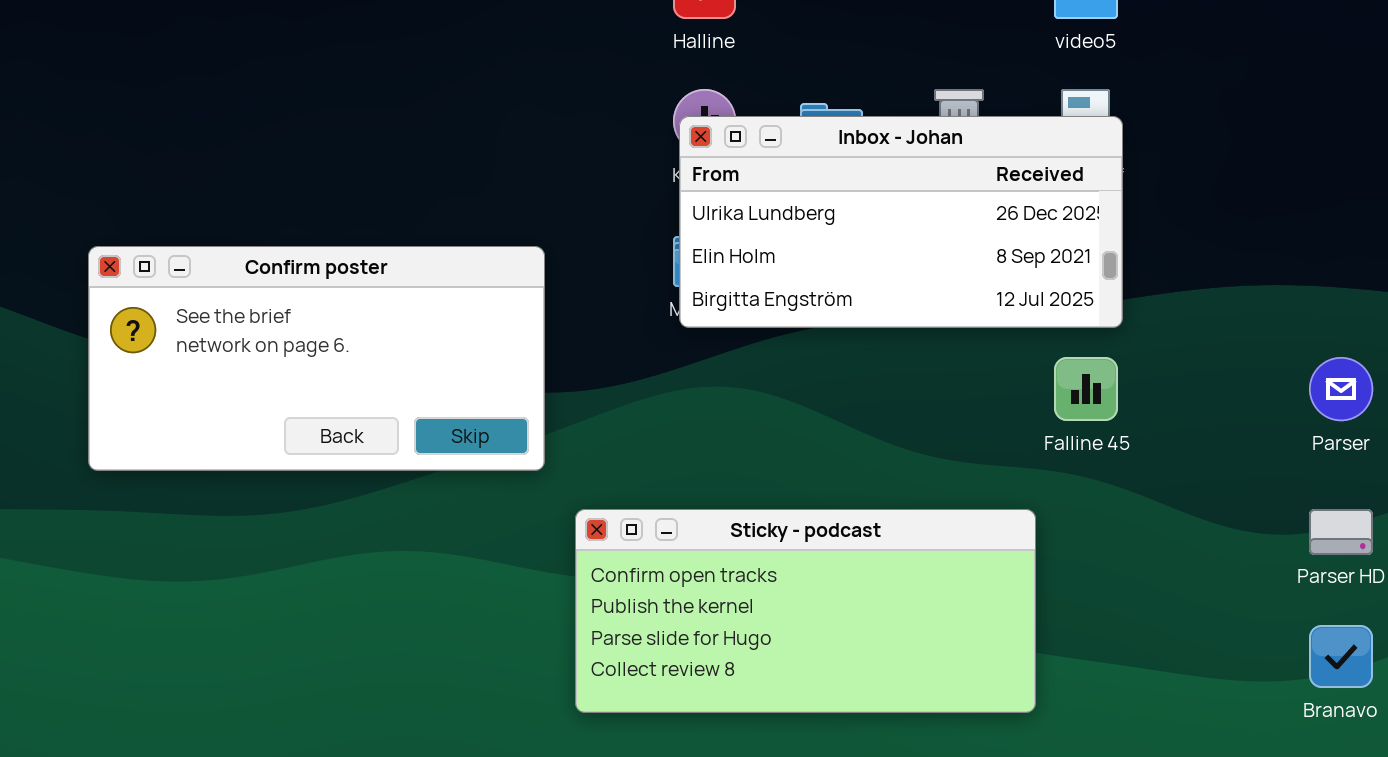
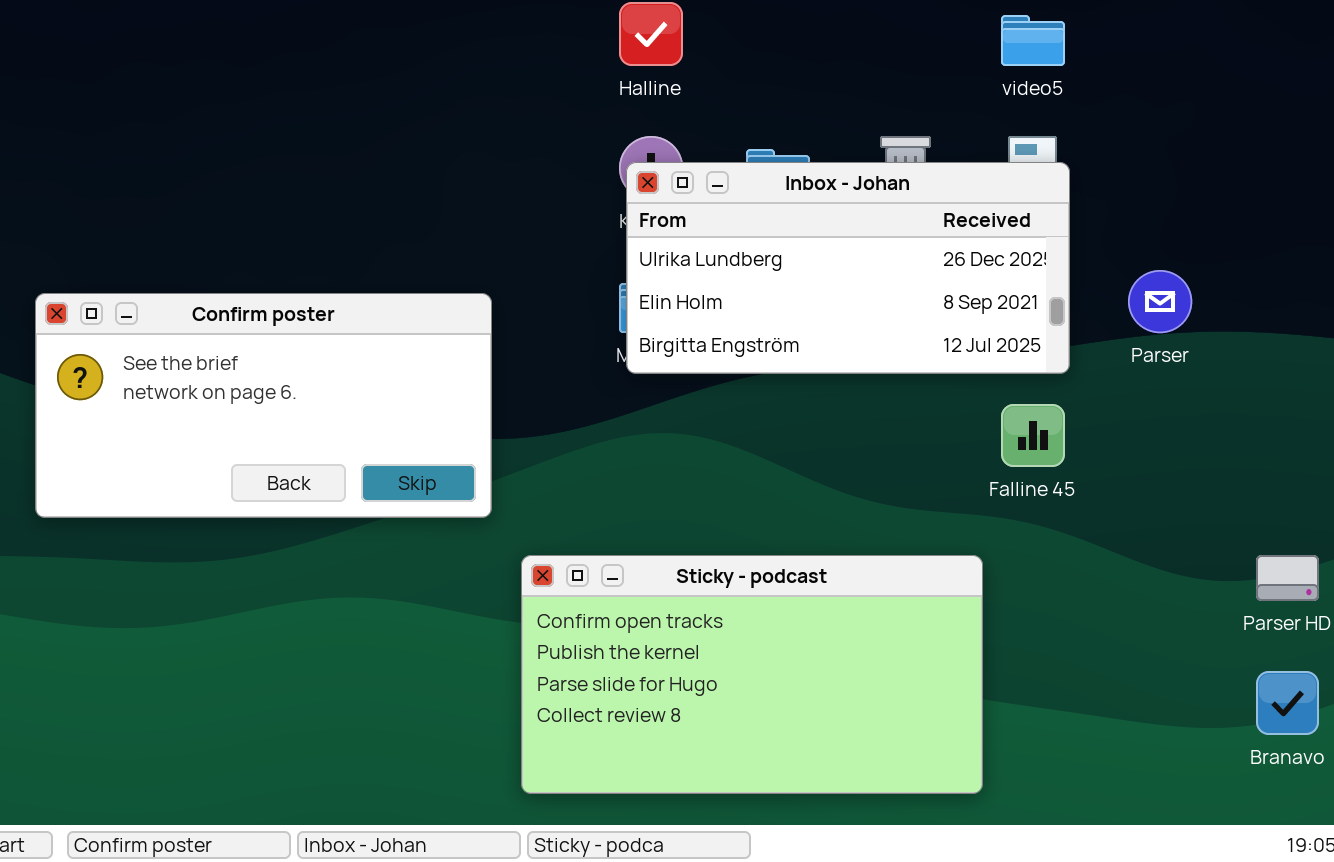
Parser: [1309,357,1373,421] -> [1128,270,1192,333], moved
Sticky - podcast: [575,509,1036,713] -> [521,555,983,794], resized

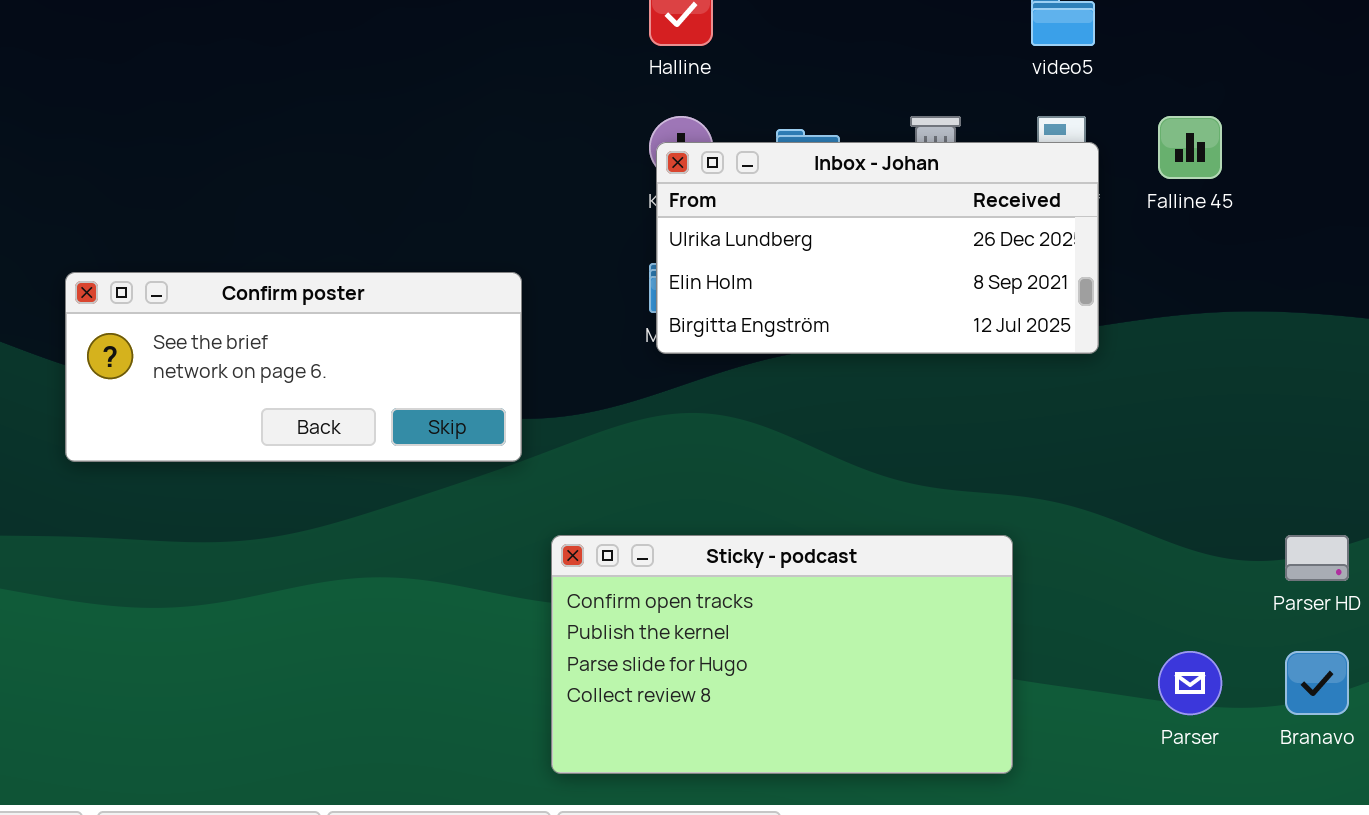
Parser: [1128,270,1192,333] -> [1158,651,1222,715], moved
Confirm poster: [35,293,492,518] -> [65,272,522,462], resized
Falline 45: [1001,404,1065,467] -> [1158,116,1222,179], moved

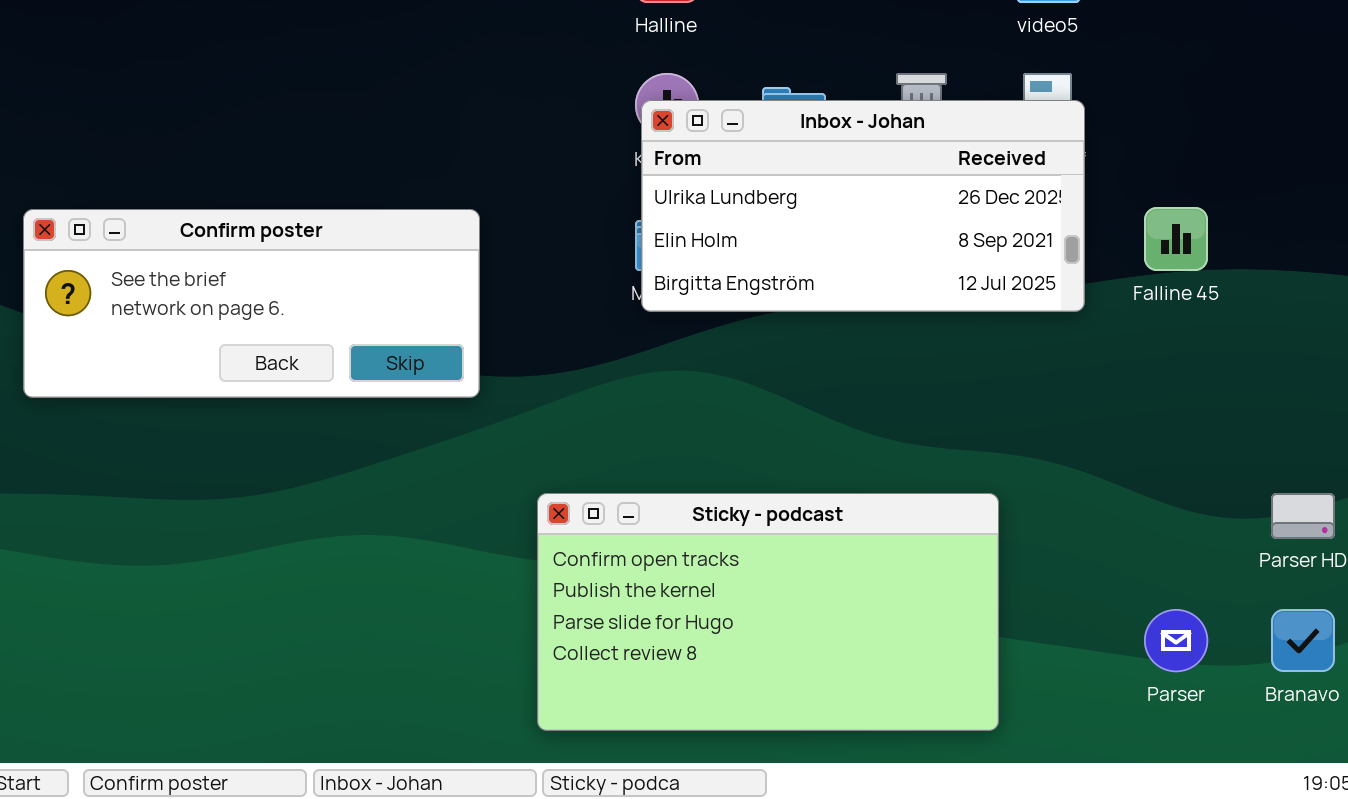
Falline 45: [1158,116,1222,179] -> [1144,207,1208,271], moved
Confirm poster: [65,272,522,462] -> [23,209,480,398], moved

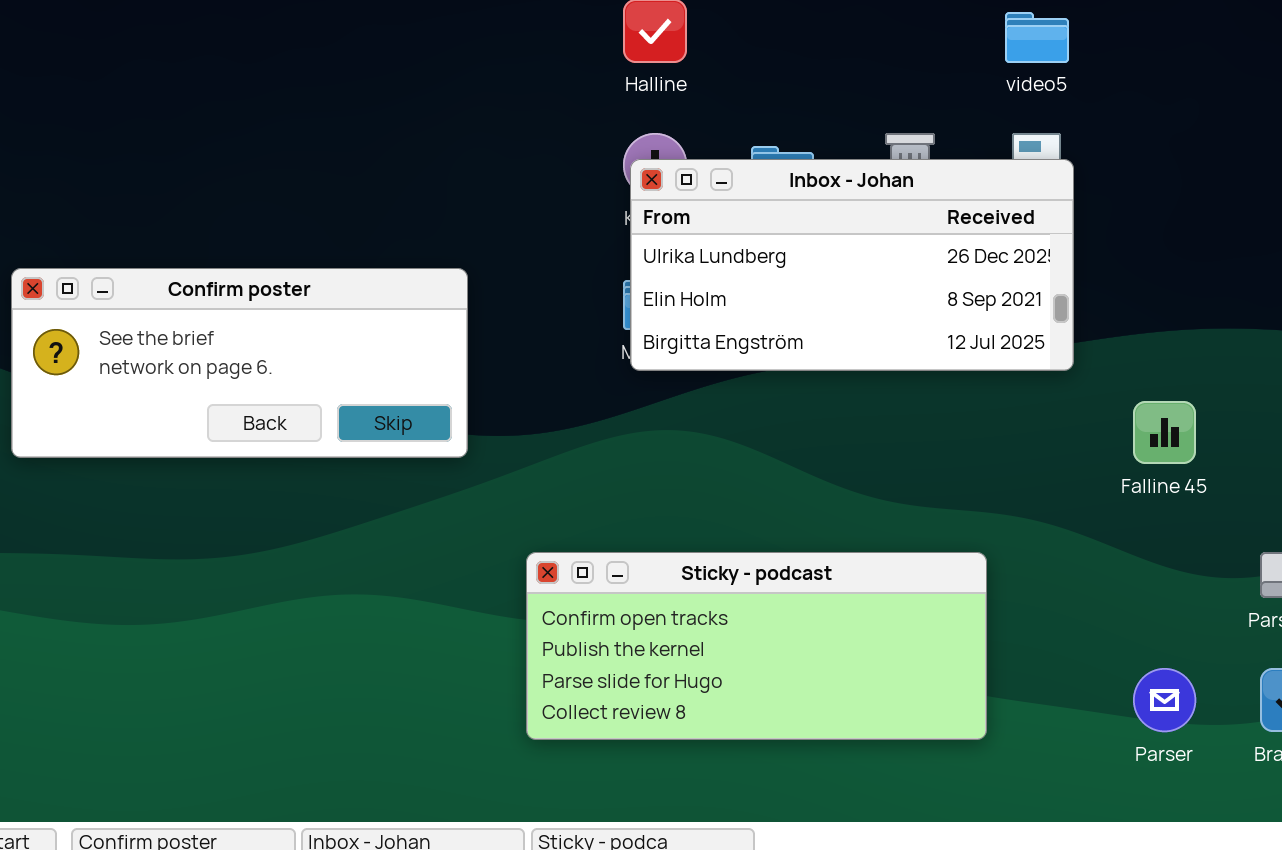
Falline 45: [1144,207,1208,271] -> [1133,401,1196,464], moved
Sticky - podcast: [537,493,999,731] -> [526,552,987,740], resized

